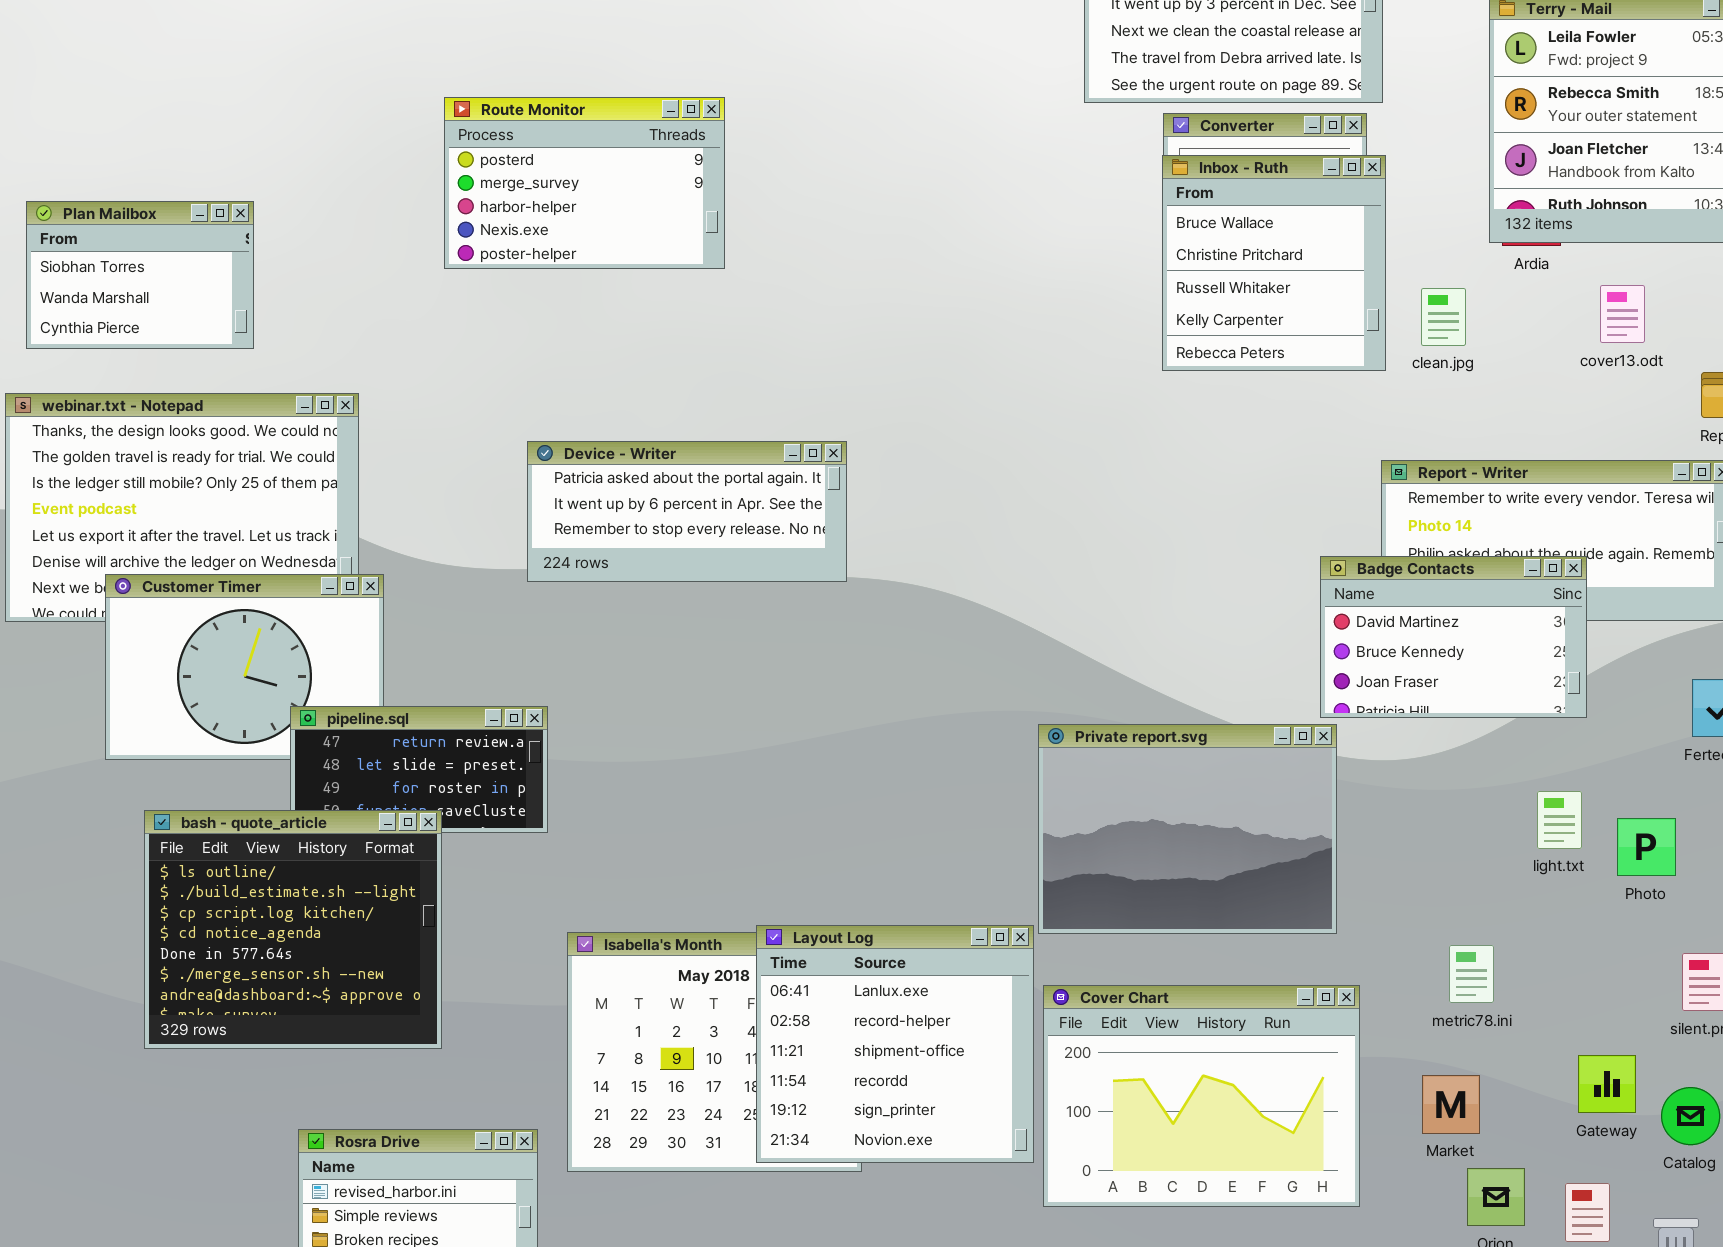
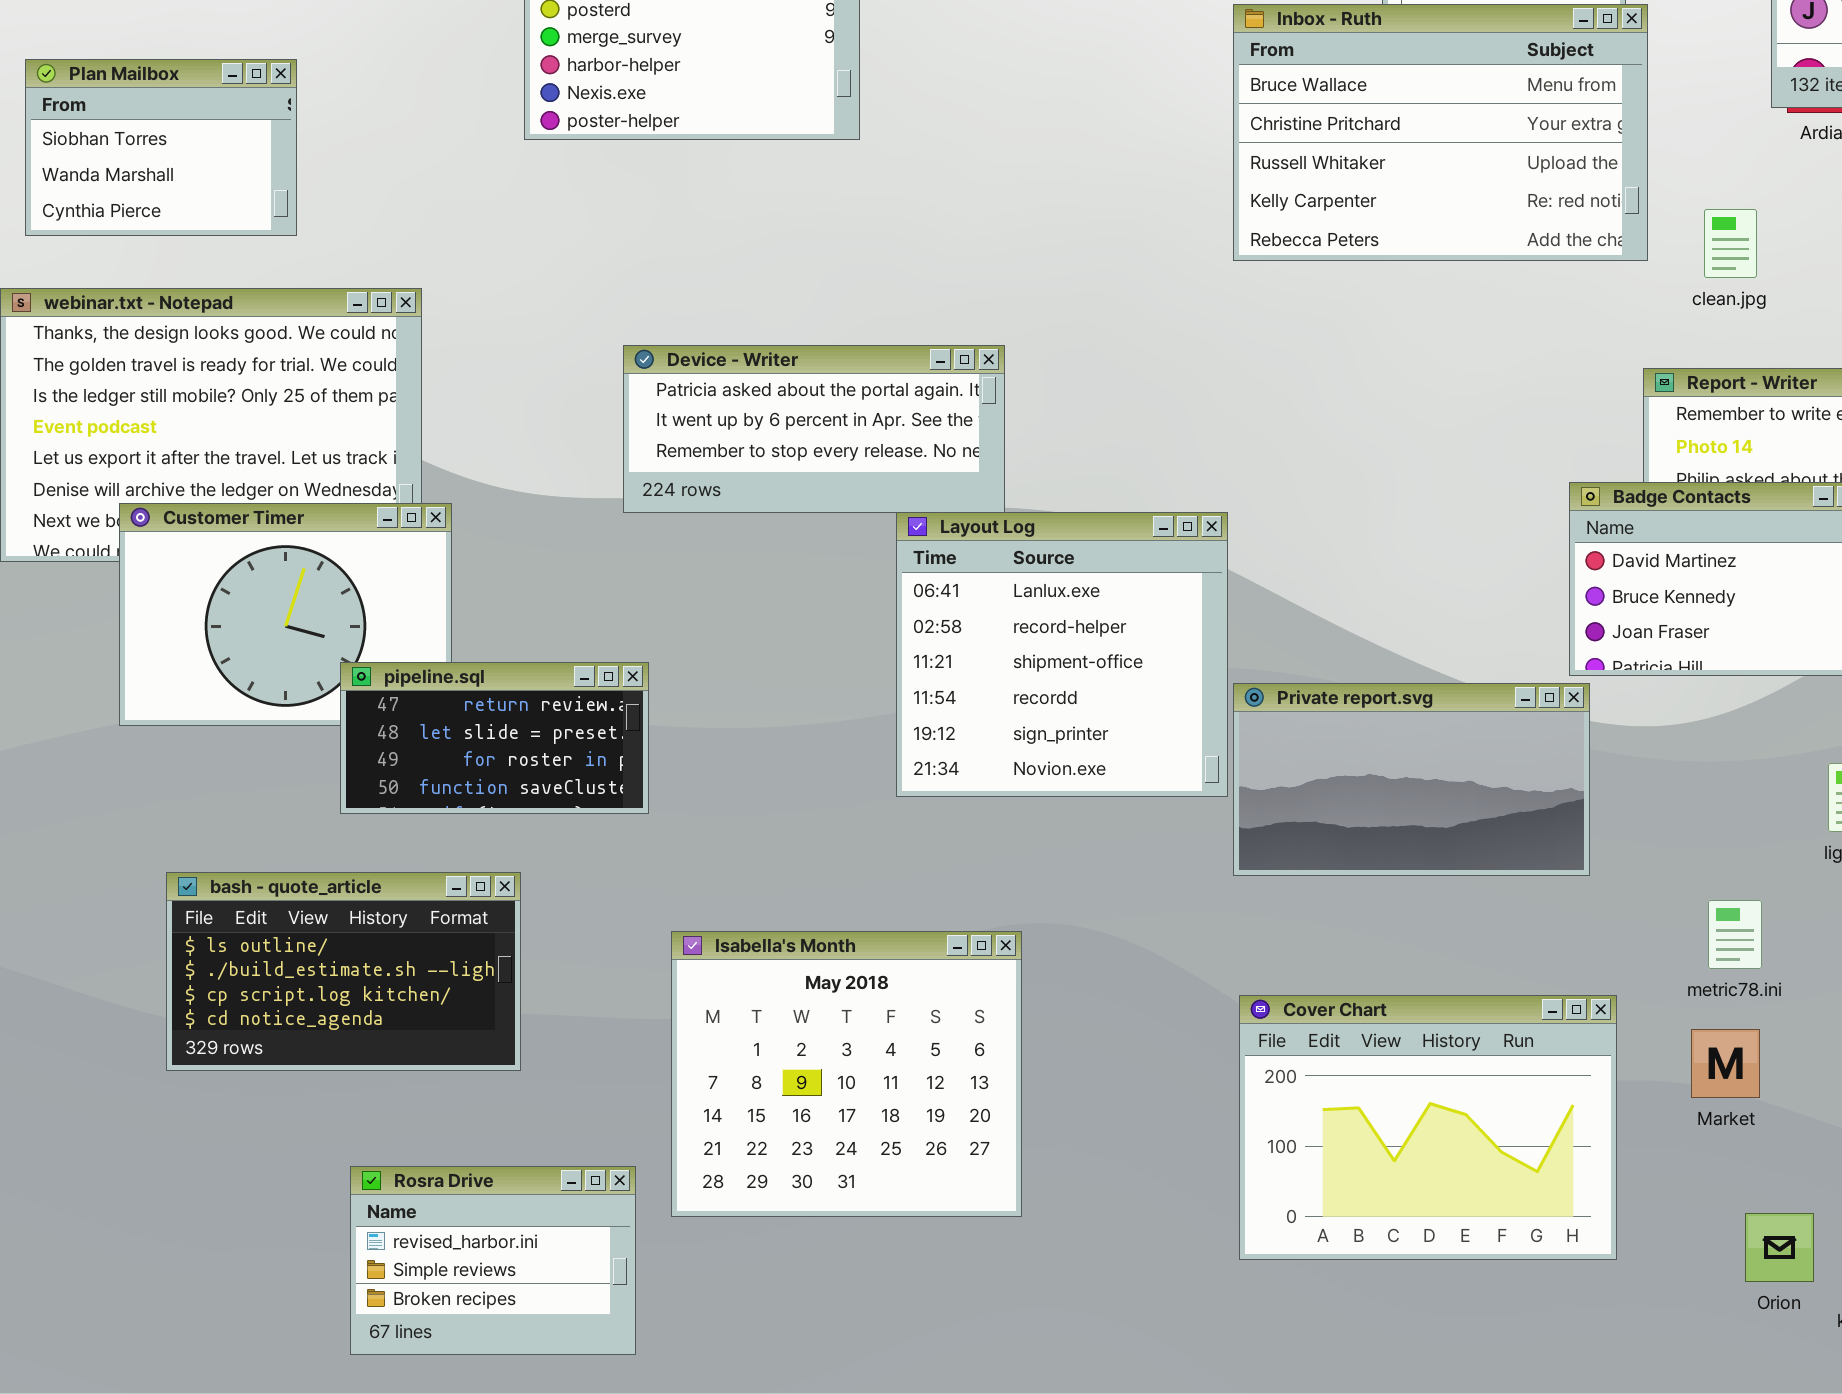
Inbox - Ruth: [1162,155,1386,371] -> [1233,4,1648,261], resized
clean.jpg: [1421,288,1466,346] -> [1704,209,1757,278], moved
Private report.svg: [1038,724,1337,934] -> [1233,683,1590,876], resized
bash - quote_article: [144,810,442,1049] -> [166,872,521,1071], resized
Layout Log: [756,925,1034,1163] -> [896,512,1228,797], moved
metric78.ini: [1449,945,1494,1003] -> [1708,900,1762,969], moved
Market: [1422,1075,1480,1134] -> [1691,1029,1760,1098], moved

